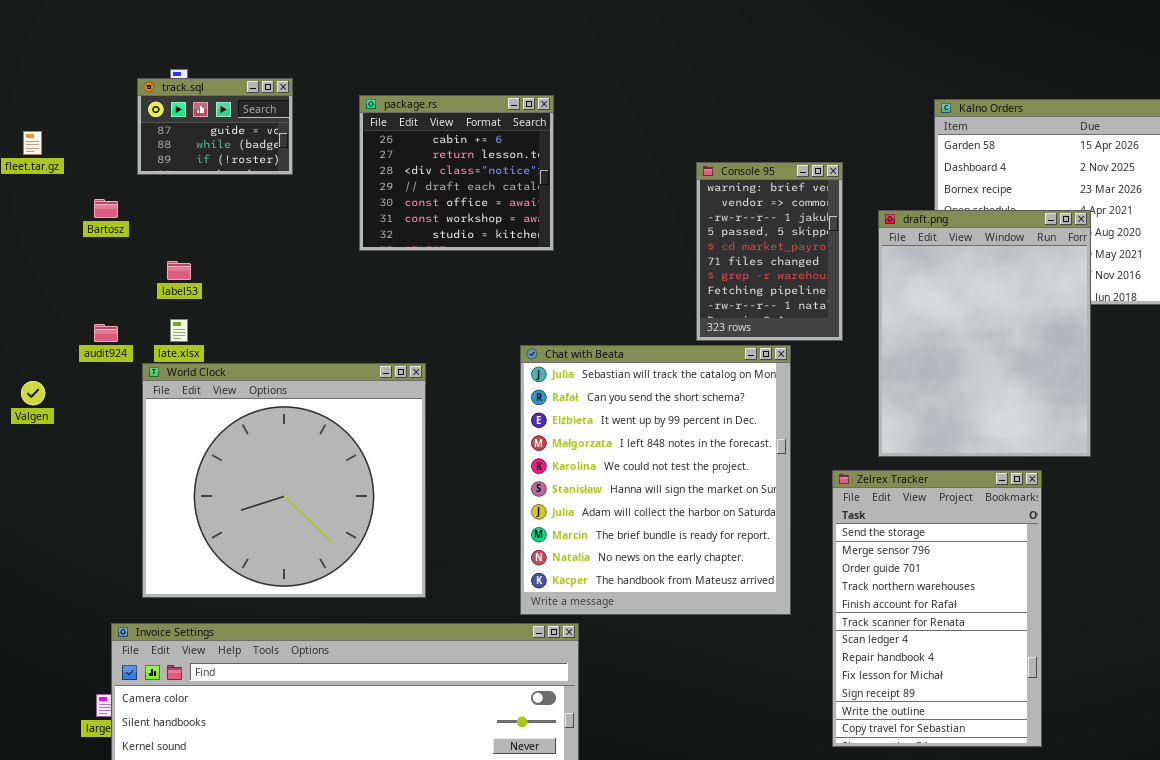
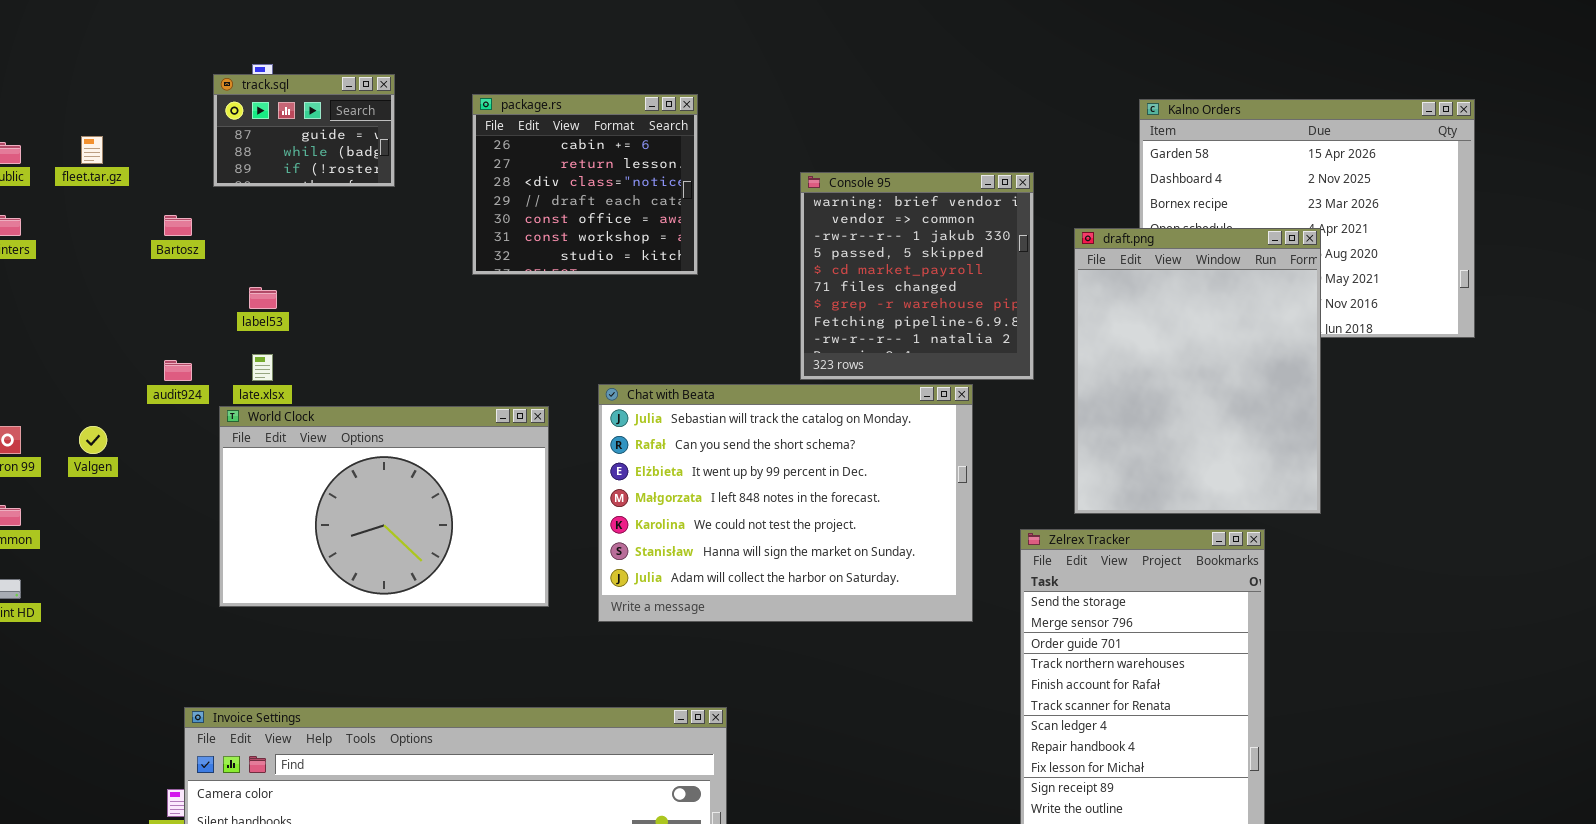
Console 95: [696,162,843,341] -> [800,172,1034,380], resized
Chat with Beata: [520,345,791,615] -> [598,384,973,622], resized
World Clock: [142,363,426,598] -> [219,406,549,607], resized

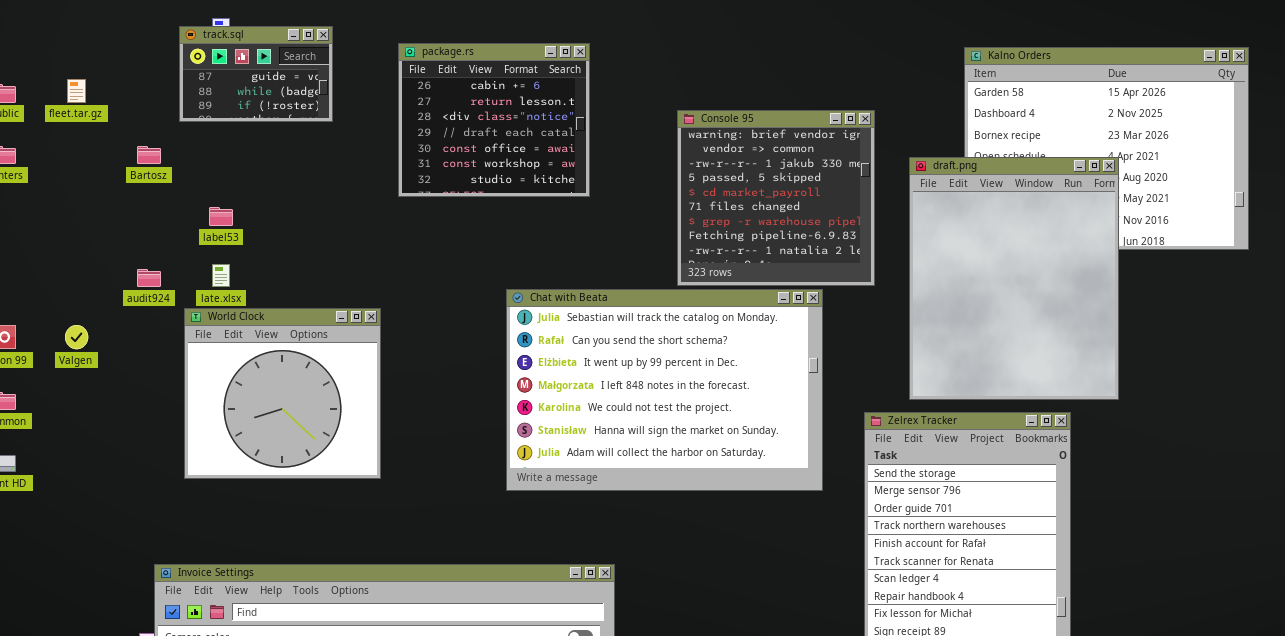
World Clock: [219,406,549,607] -> [184,308,381,479], resized

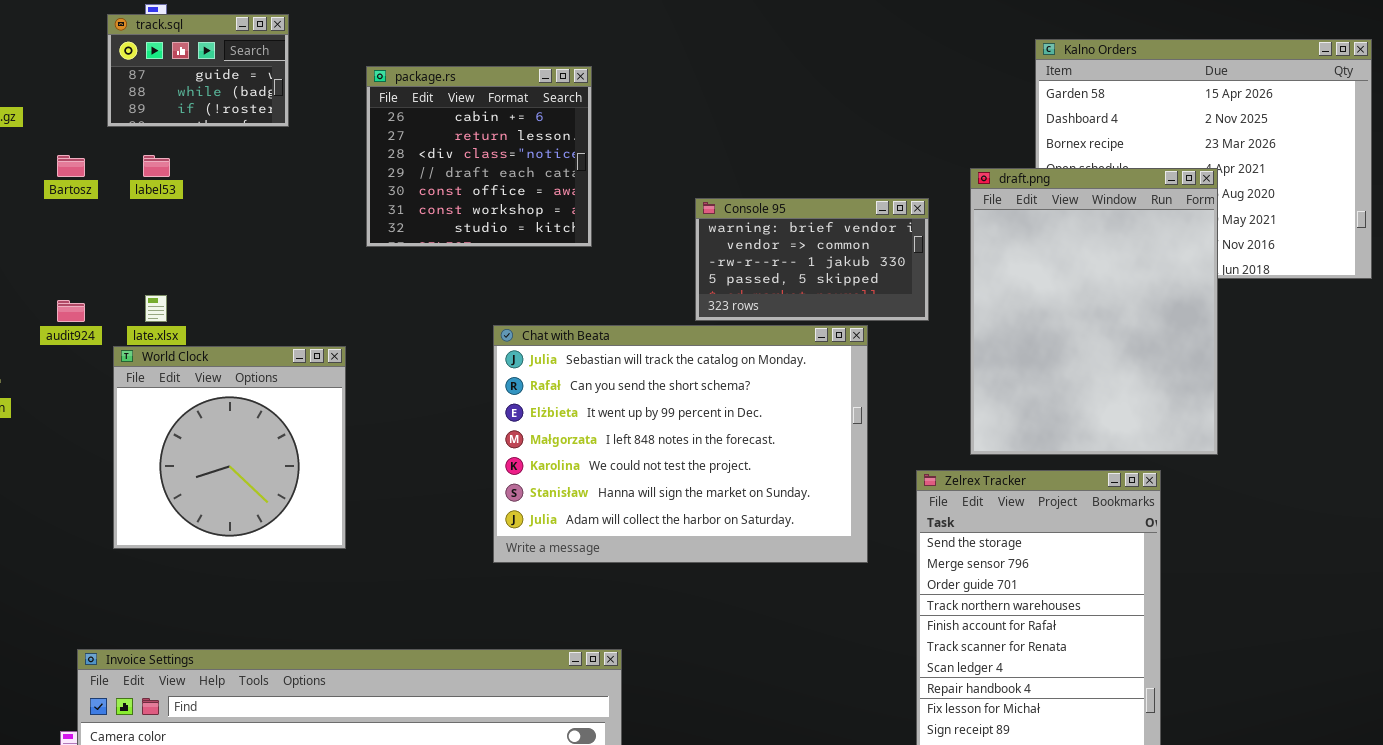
package.rs: [398,43,590,197] -> [366,66,592,247], moved
Console 95: [677,110,875,286] -> [695,198,929,321], resized
label53: [209,207,233,226] -> [143,155,170,177], moved

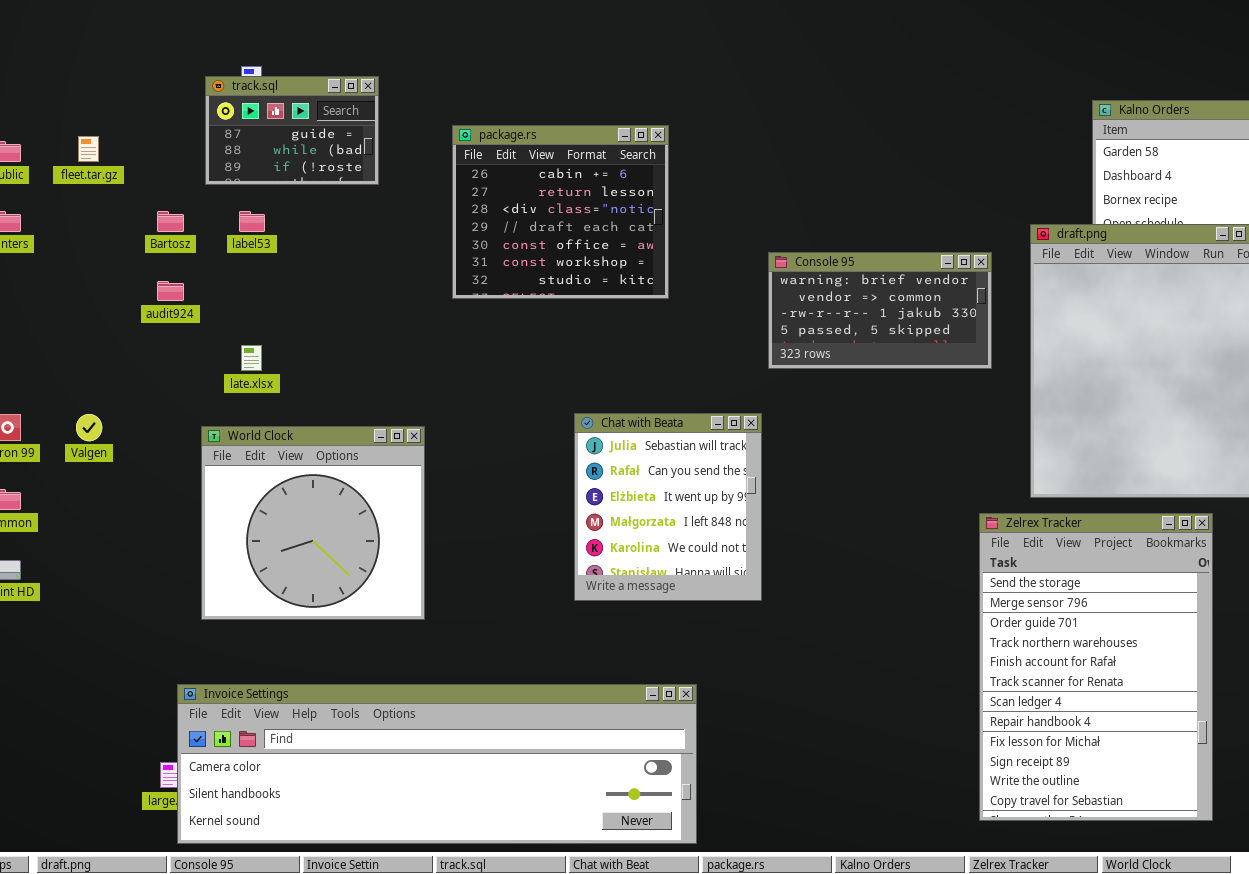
audit924: [57,300,85,322] -> [157,281,184,301], moved
Chat with Beata: [493,325,868,563] -> [574,413,762,601], resized
World Clock: [113,346,346,549] -> [201,426,425,620], moved

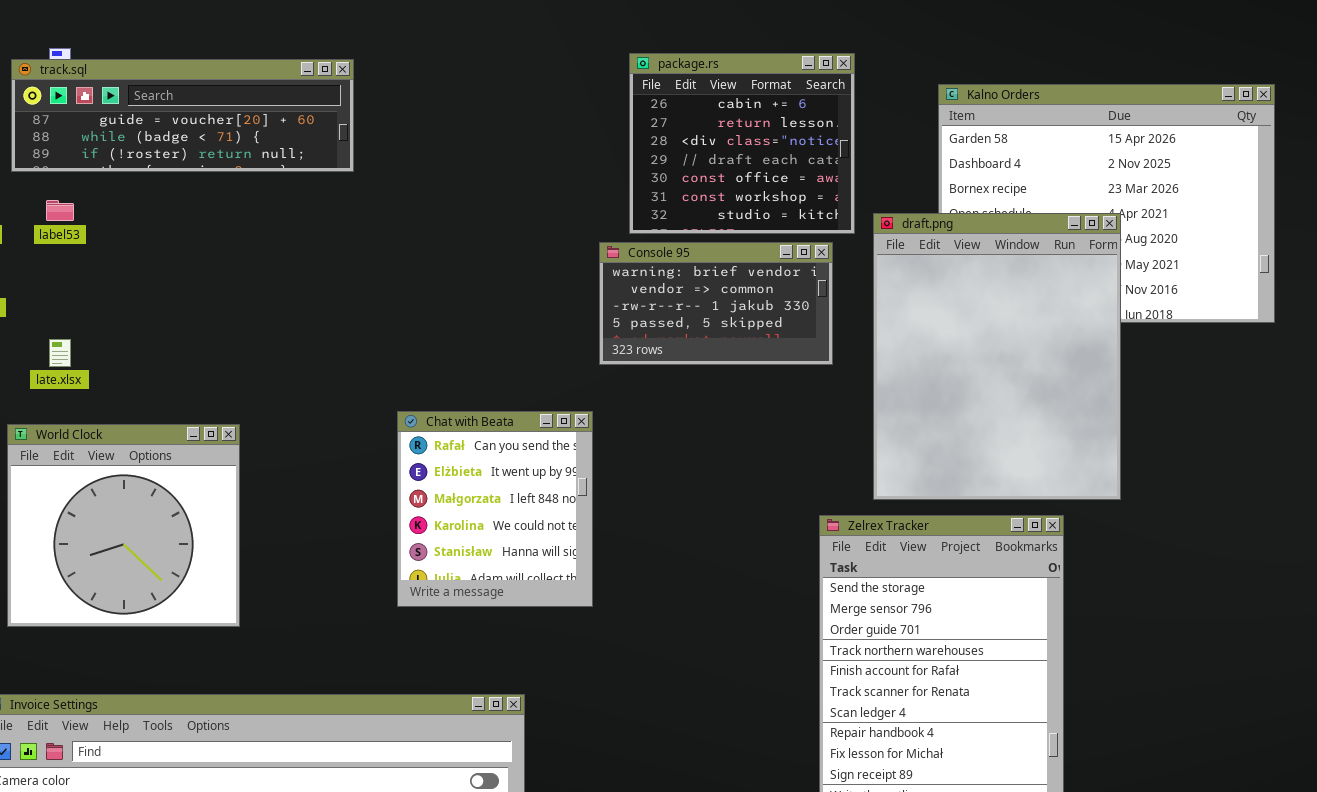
track.sql: [205,76,379,185] -> [11,59,354,172], resized
package.rs: [452,125,669,299] -> [629,53,855,234], moved
Chat with Beata: [574,413,762,601] -> [397,411,593,607], scrolled down 1 row

